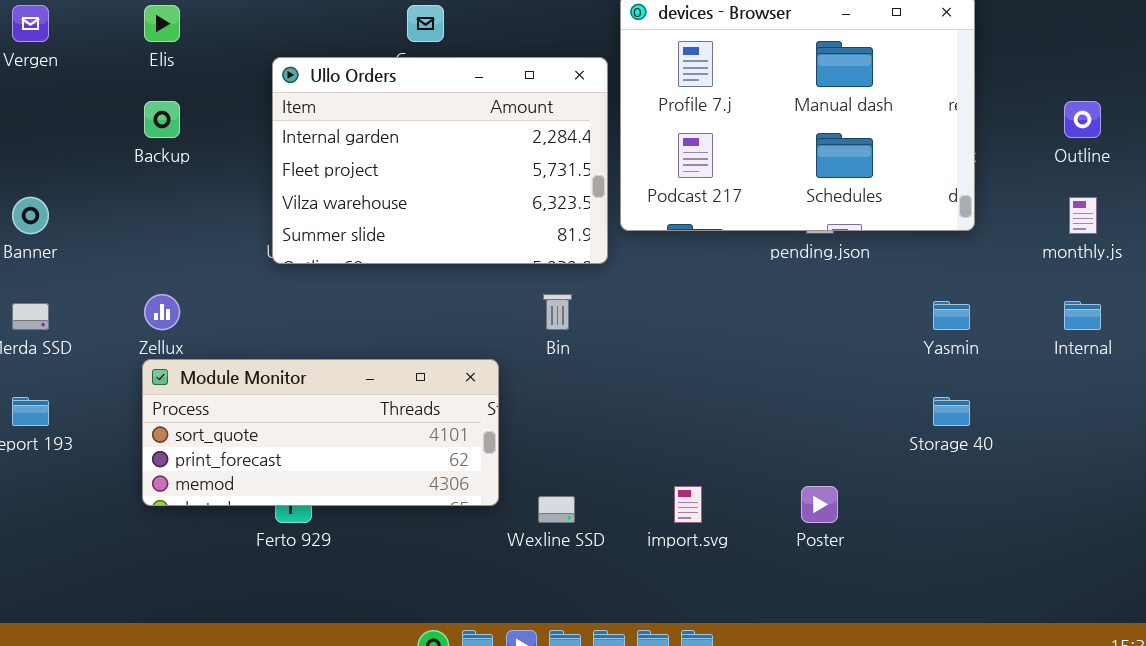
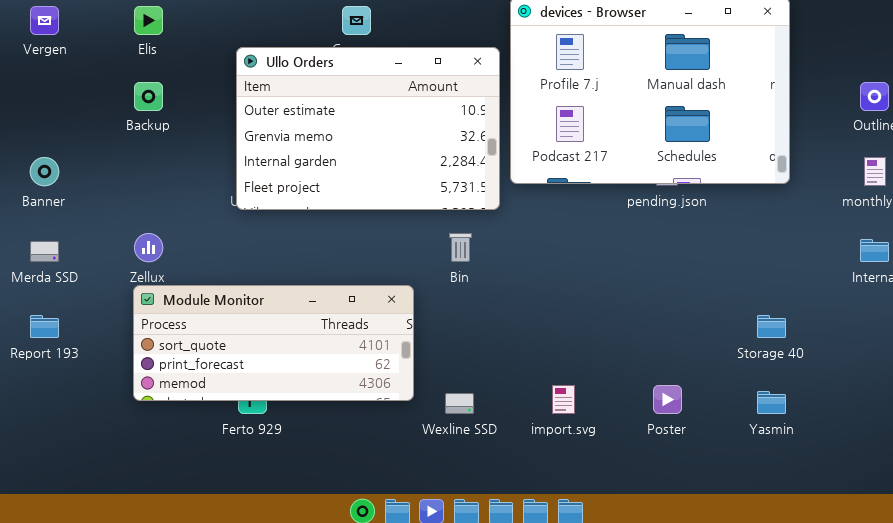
Ullo Orders: [272,57,608,264] -> [236,47,500,210], scrolled up 2 rows
Yasmin: [933,301,970,330] -> [757,391,786,414], moved

